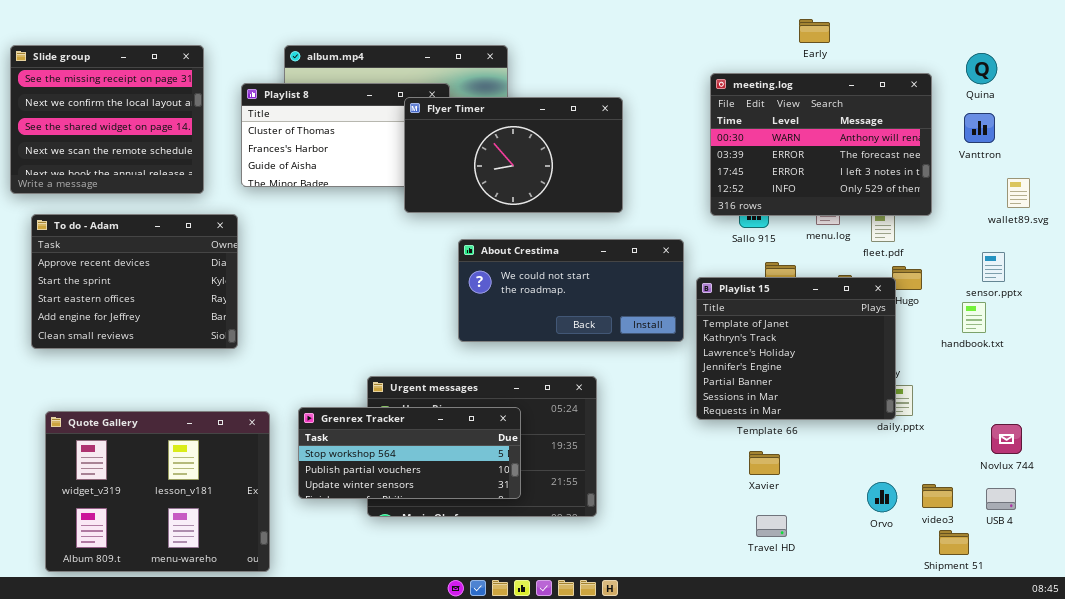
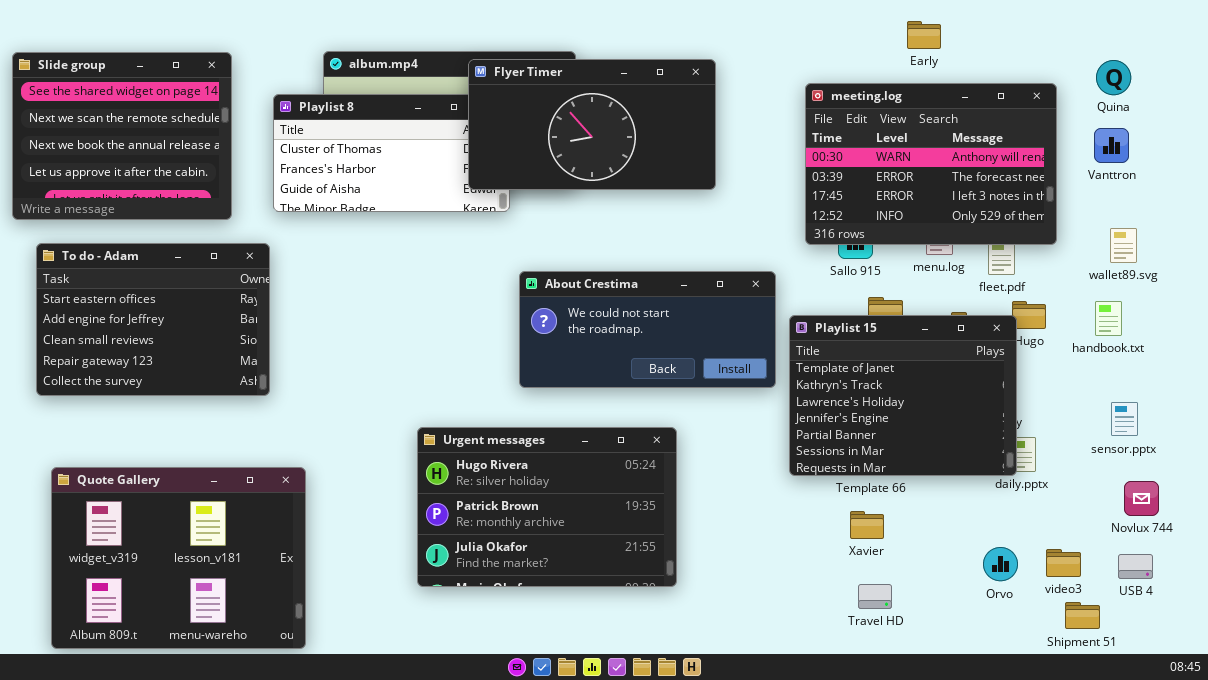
Slide group: [10,45,204,194] -> [12,52,232,220], scrolled down 2 rows
Flyer Timer: [404,97,623,213] -> [468,59,716,190], moved
wallet89.svg: [1007,178,1030,208] -> [1110,228,1137,263], moved
To do - Adam: [31,214,238,349] -> [36,243,270,396], scrolled down 2 rows
sensor.pptx: [982,252,1005,282] -> [1111,402,1138,436], moved
handbook.txt: [962,302,986,333] -> [1095,301,1122,336], moved
Grenrex Tracker: [298,407,521,499] -> none, closed

